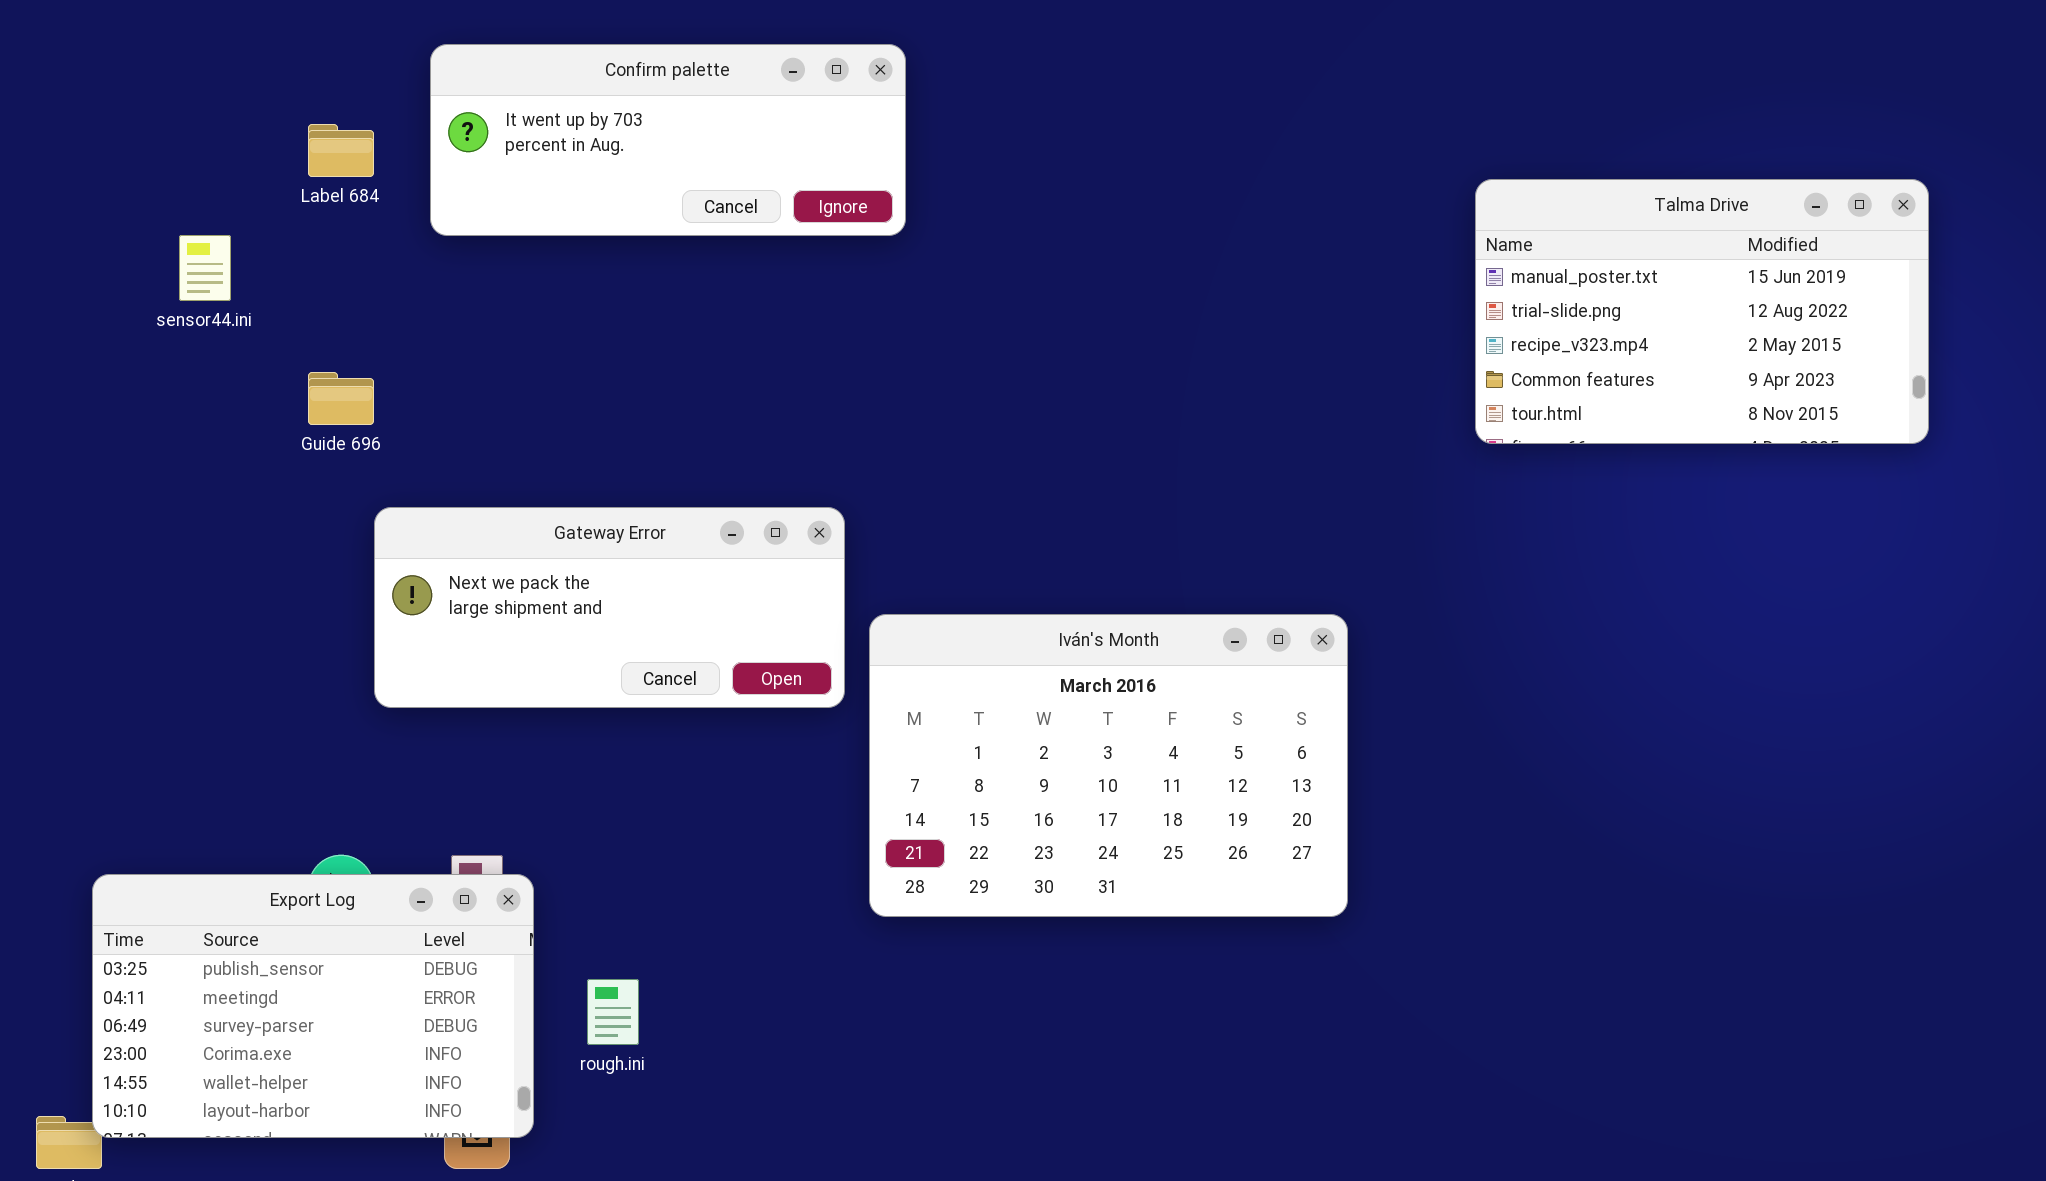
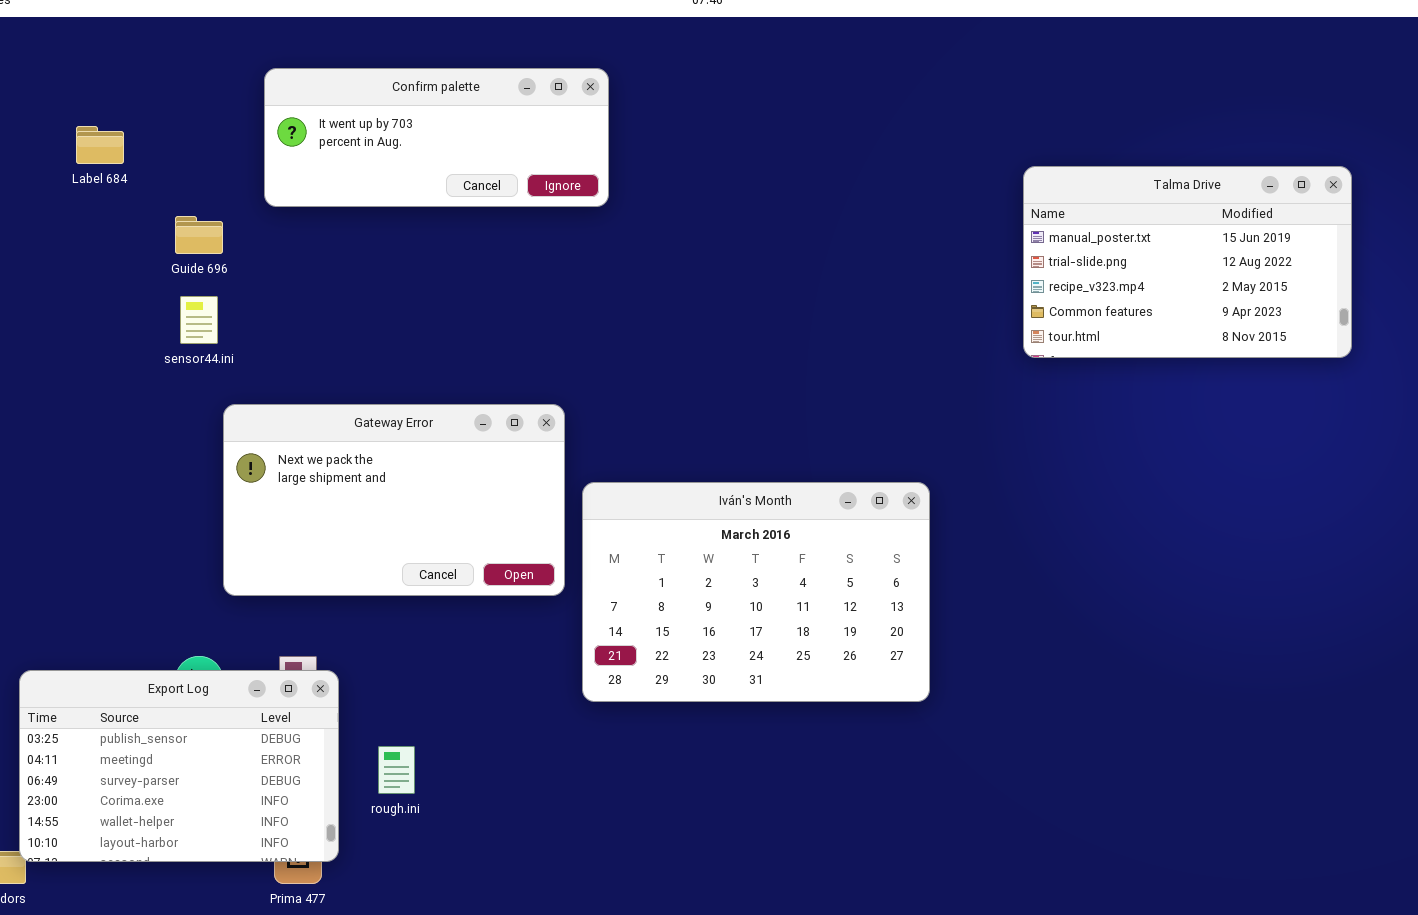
Label 684: [308,124,374,177] -> [76,126,124,164], moved
sensor44.ini: [179,235,231,301] -> [180,296,218,344], moved
Guide 696: [308,372,374,425] -> [175,216,223,254], moved
Gateway Error: [374,507,845,708] -> [223,404,565,596], resized

